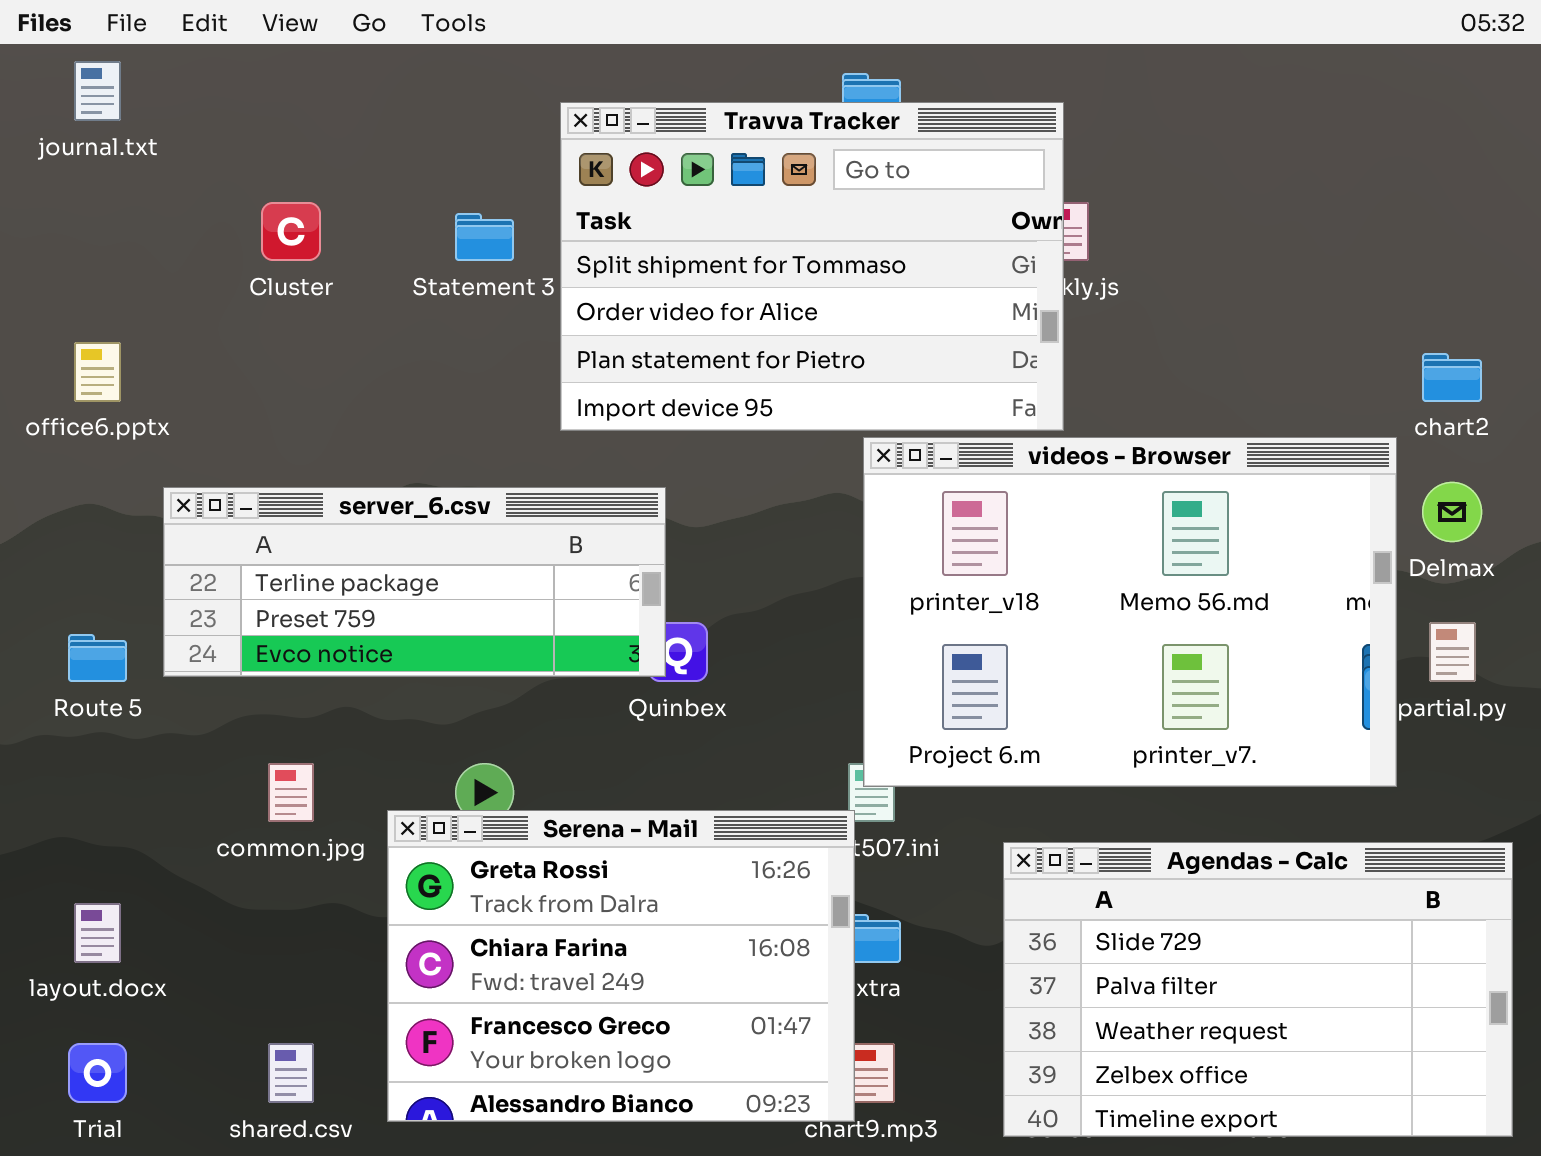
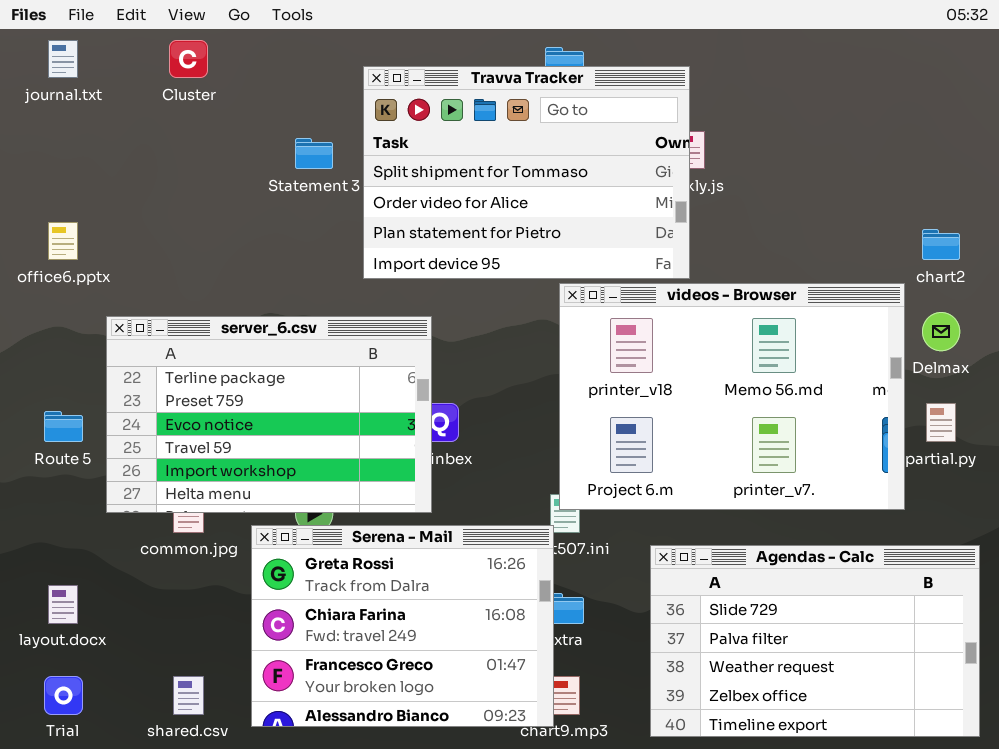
Cluster: [261,202,321,261] -> [169,40,208,78], moved
server_6.csv: [163,487,666,677] -> [106,316,432,513], resized

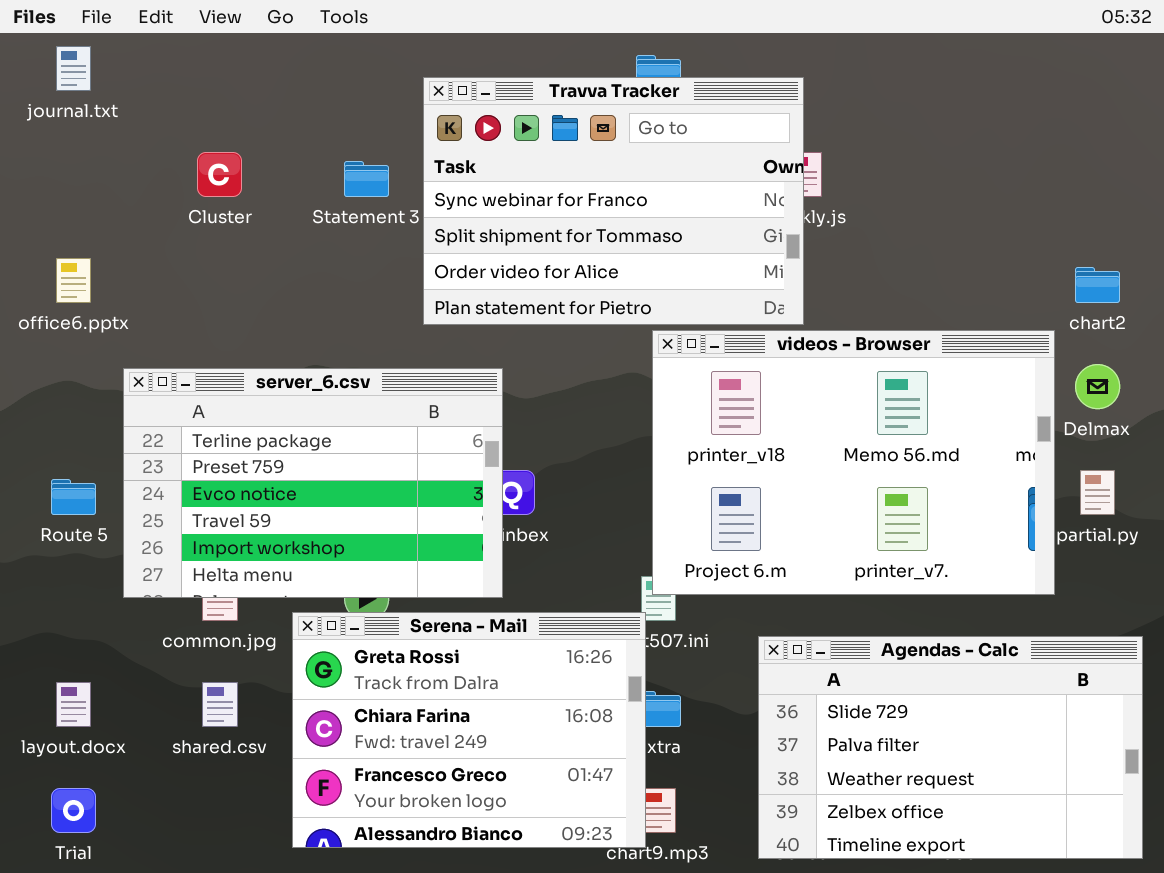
Cluster: [169,40,208,78] -> [197,152,242,197], moved
Travva Tracker: [363,66,690,279] -> [423,77,804,325], scrolled up 1 row
shared.csv: [173,676,204,715] -> [202,682,238,727], moved

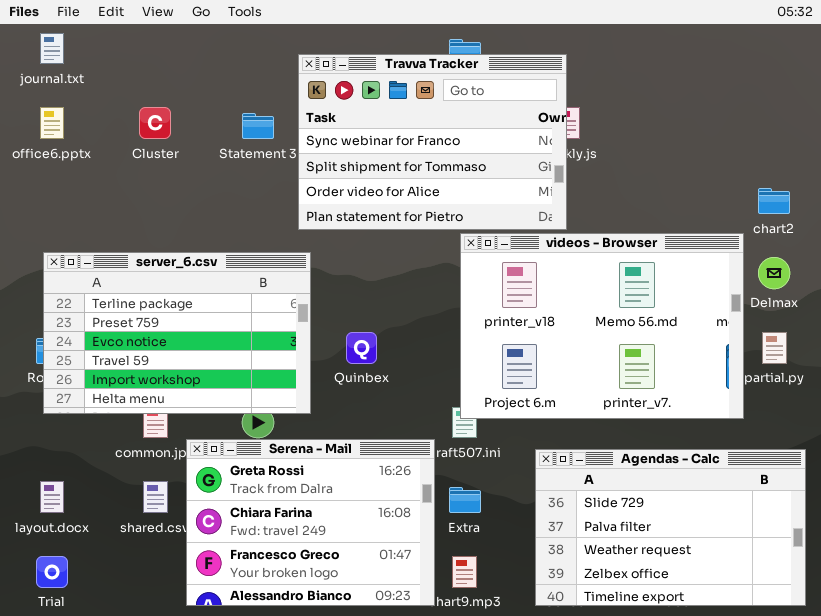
office6.pptx: [56,258,91,303] -> [40,107,64,139], moved
server_6.csv: [123,368,503,598] -> [43,252,311,414], moved
Serena - Mail: [292,612,646,848] -> [186,439,435,606], moved

